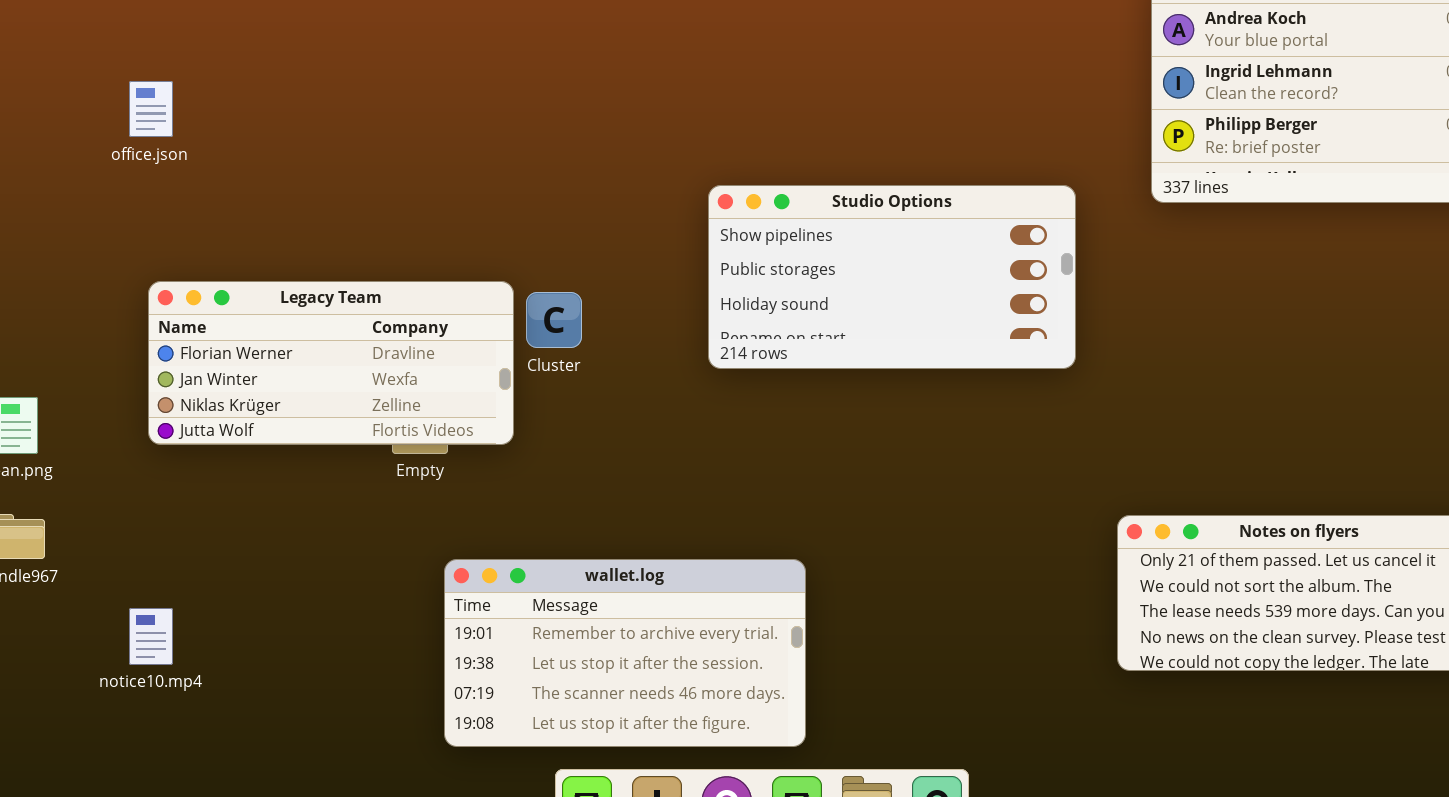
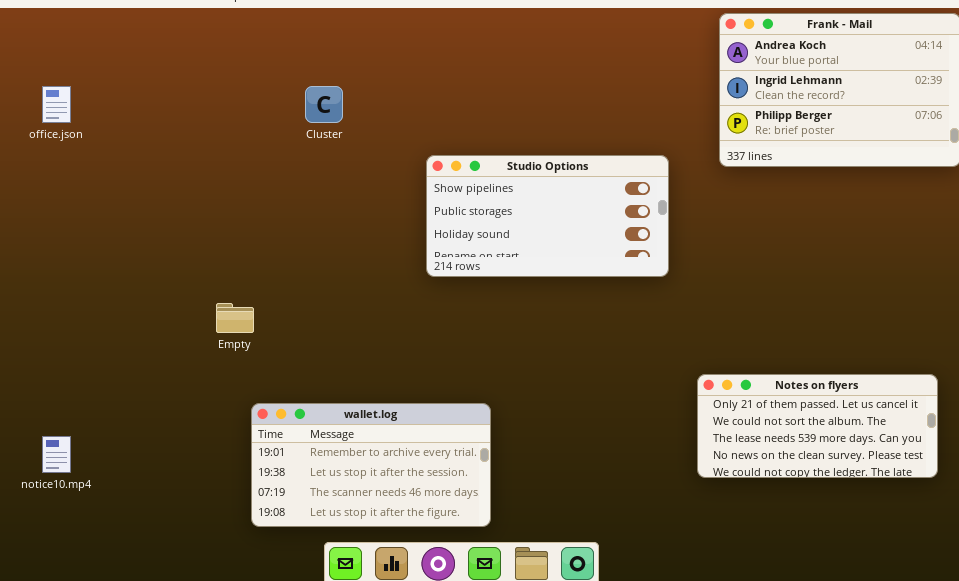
Legacy Team: [148,281,514,445] -> none, closed
Cluster: [526,292,582,348] -> [305,86,343,123], moved

